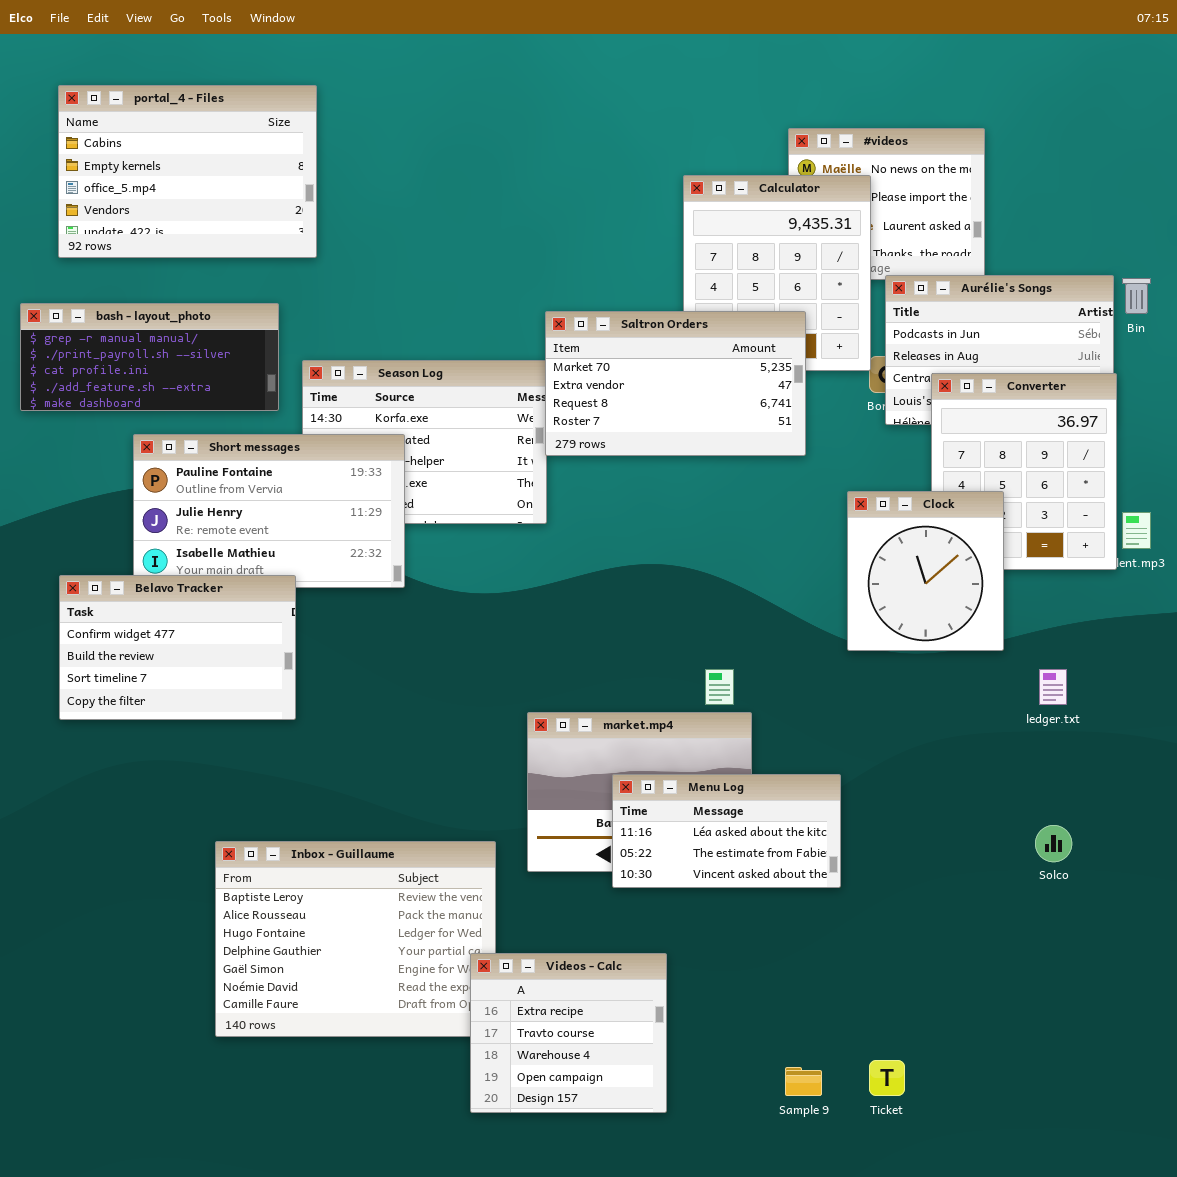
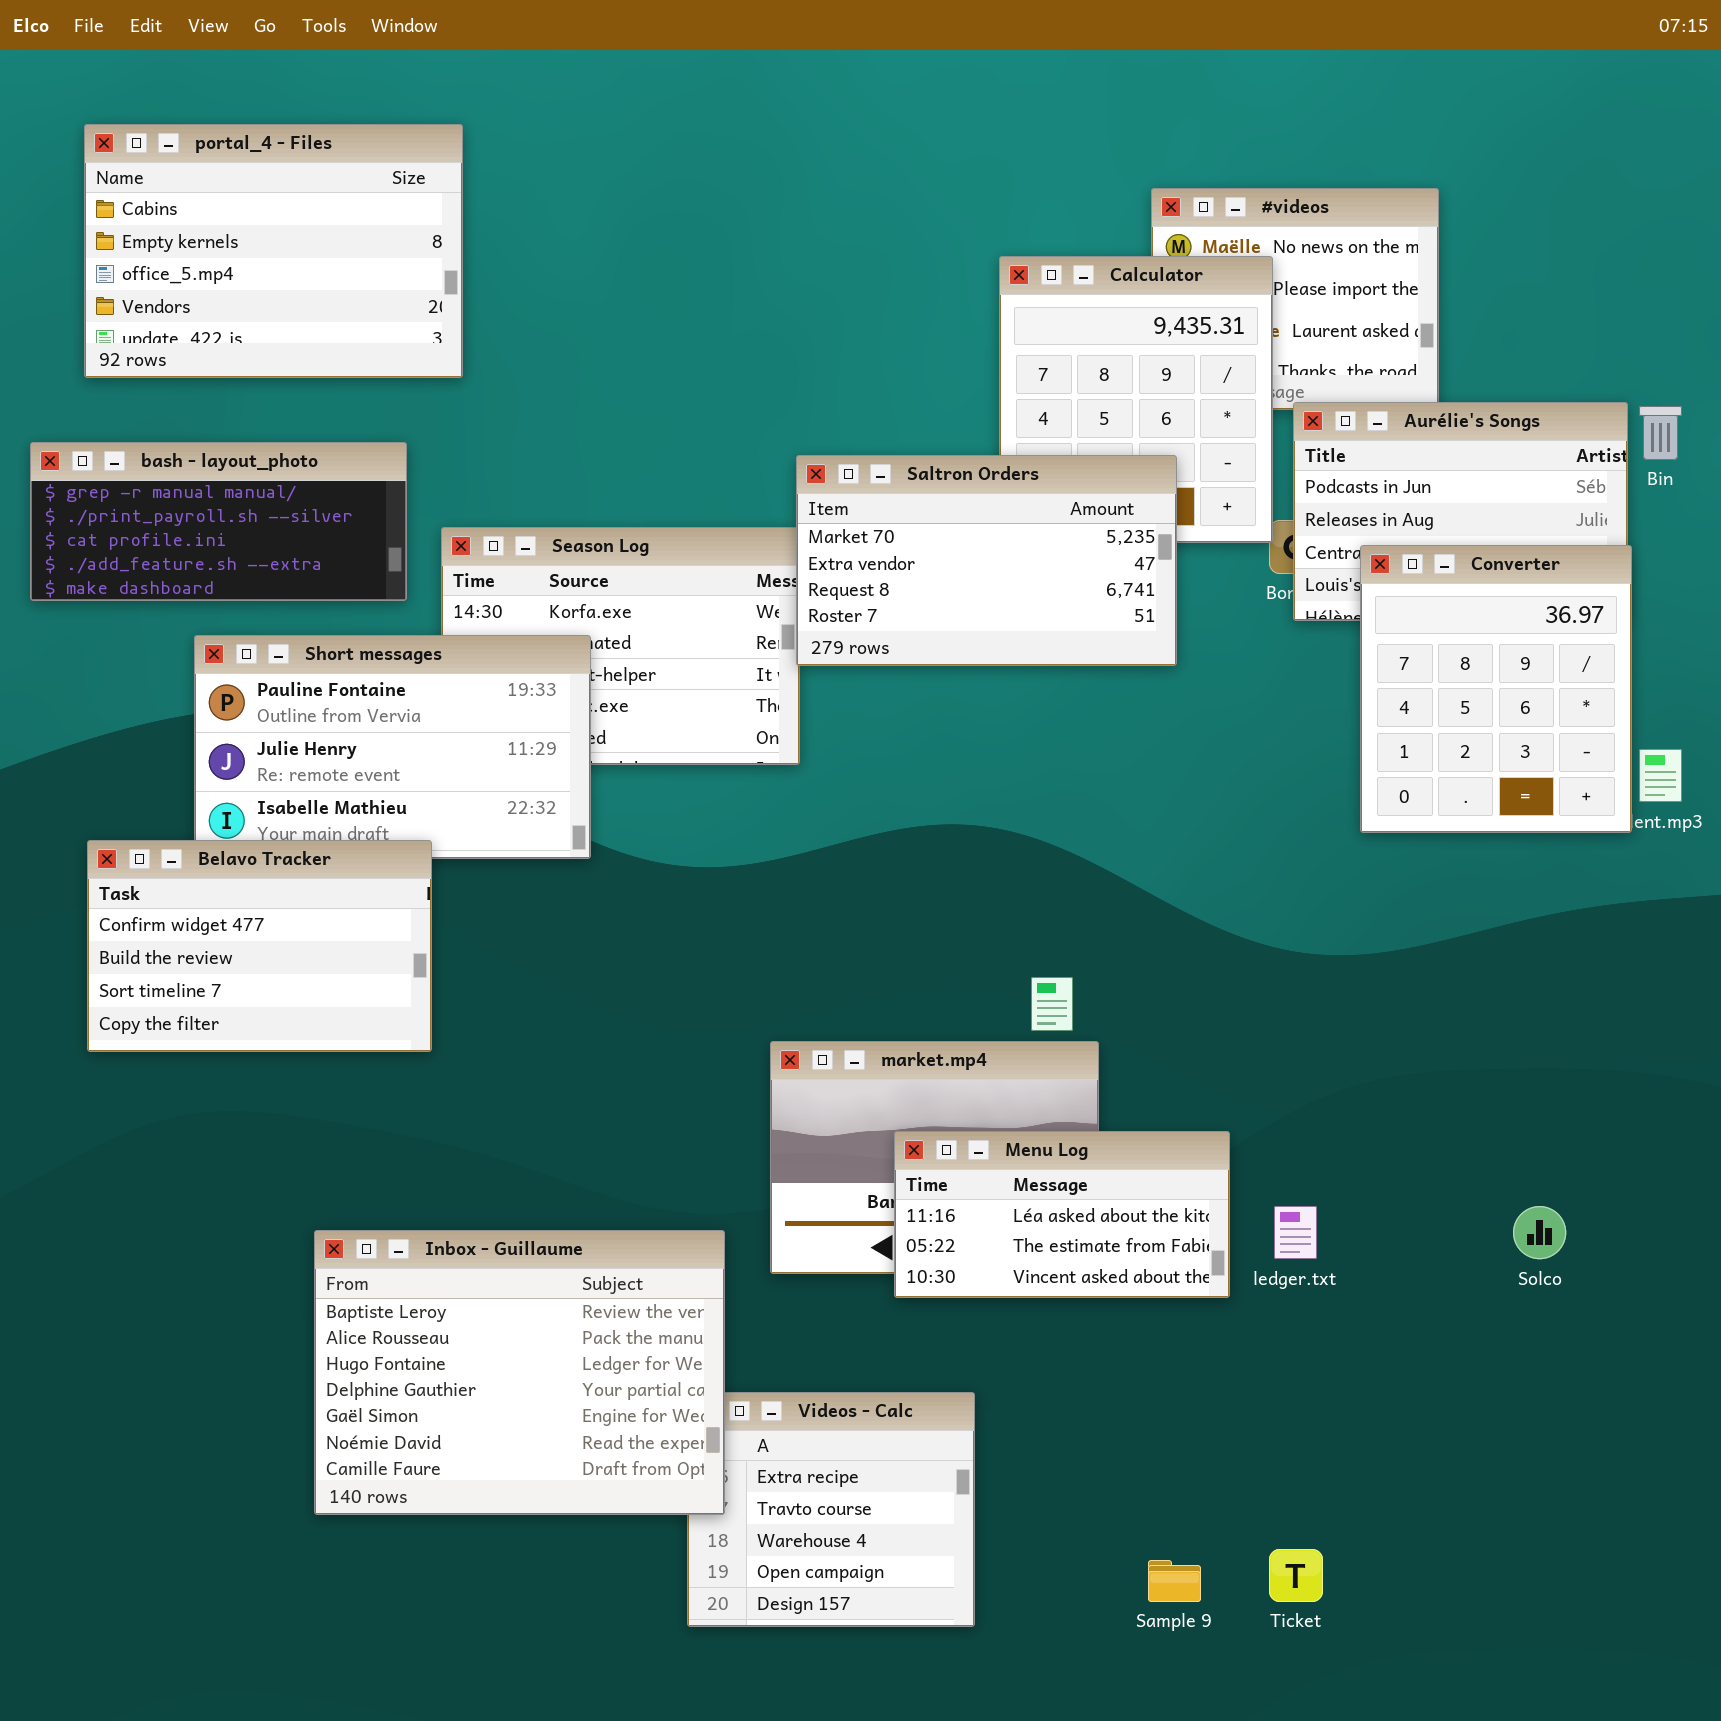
Clock: [847,491,1004,651] -> none, closed
ledger.txt: [1039,669,1067,705] -> [1274,1206,1317,1259], moved
Inbox - Guillaume: [215,841,496,1037] -> [314,1230,725,1515], raised

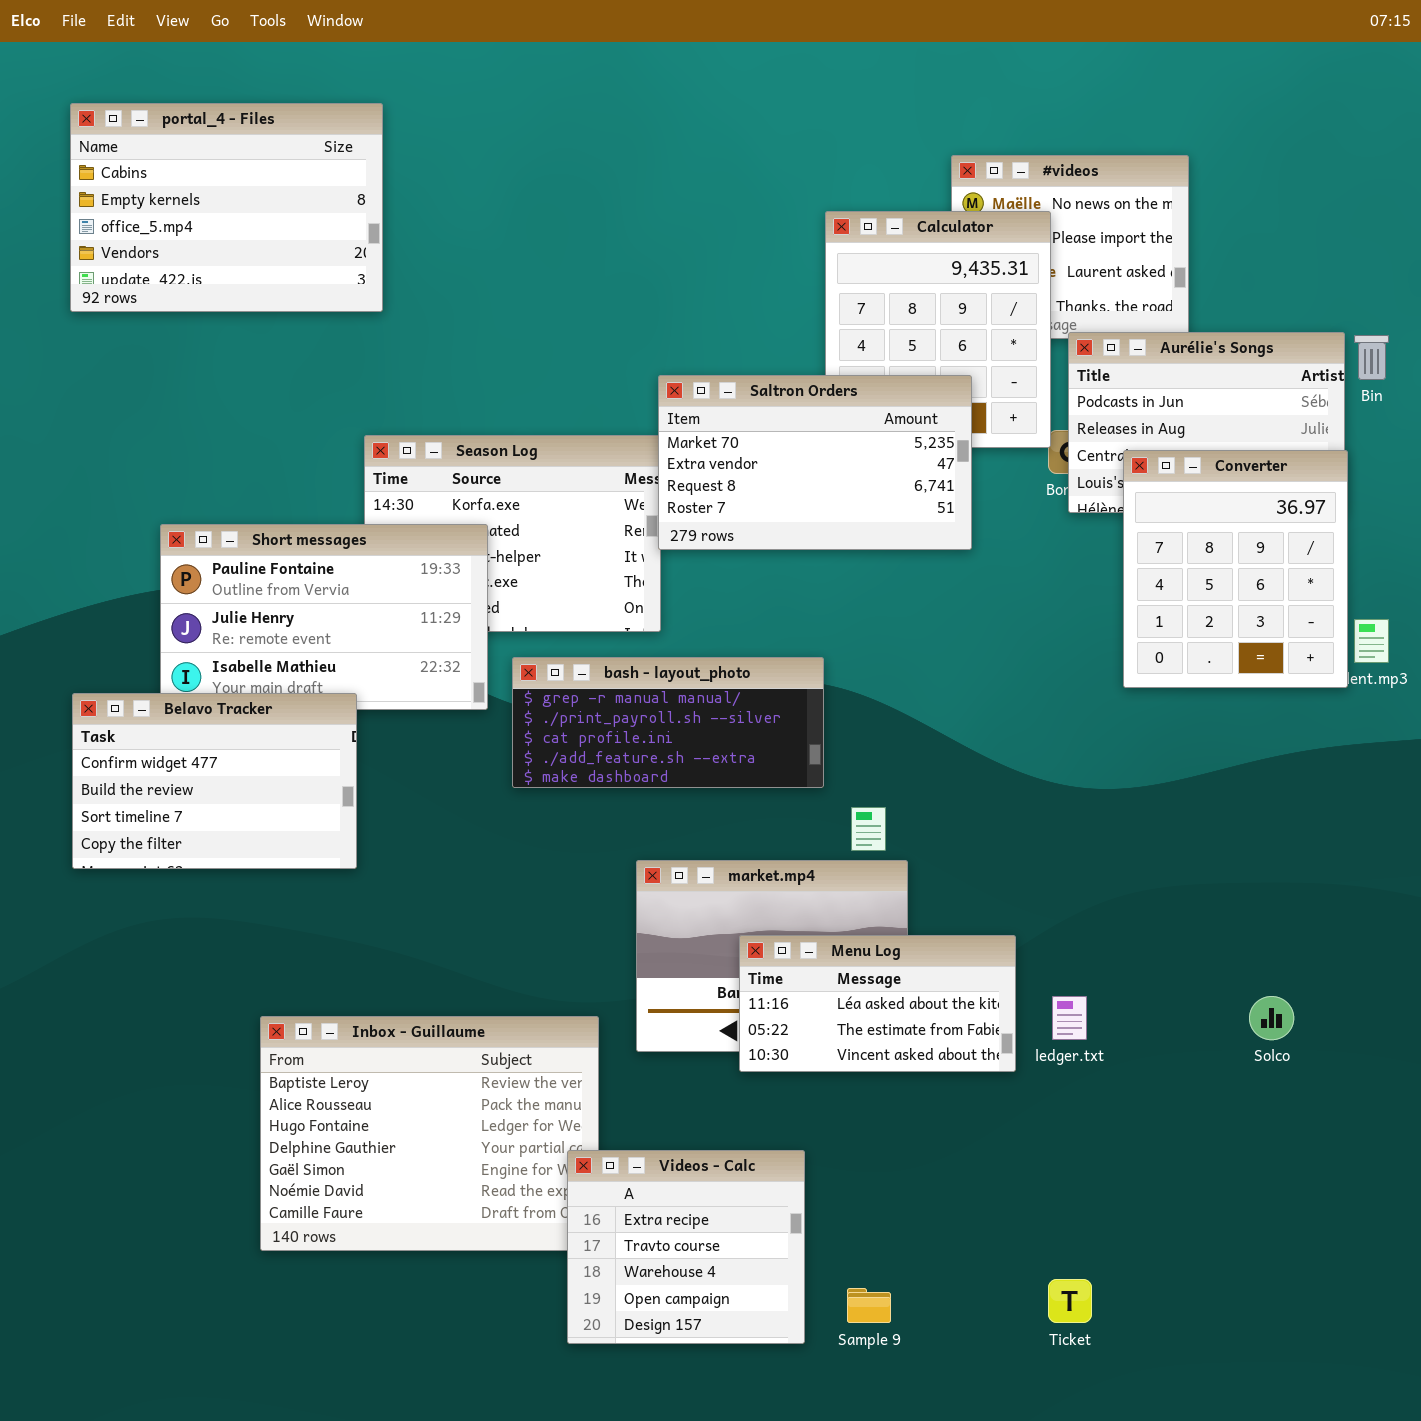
bash - layout_photo: [30,442,407,601] -> [512,657,824,788], moved
Videos - Calc: [687,1392,975,1627] -> [567,1150,805,1344], raised
Sample 9: [1148,1560,1201,1602] -> [847,1288,891,1323], moved

